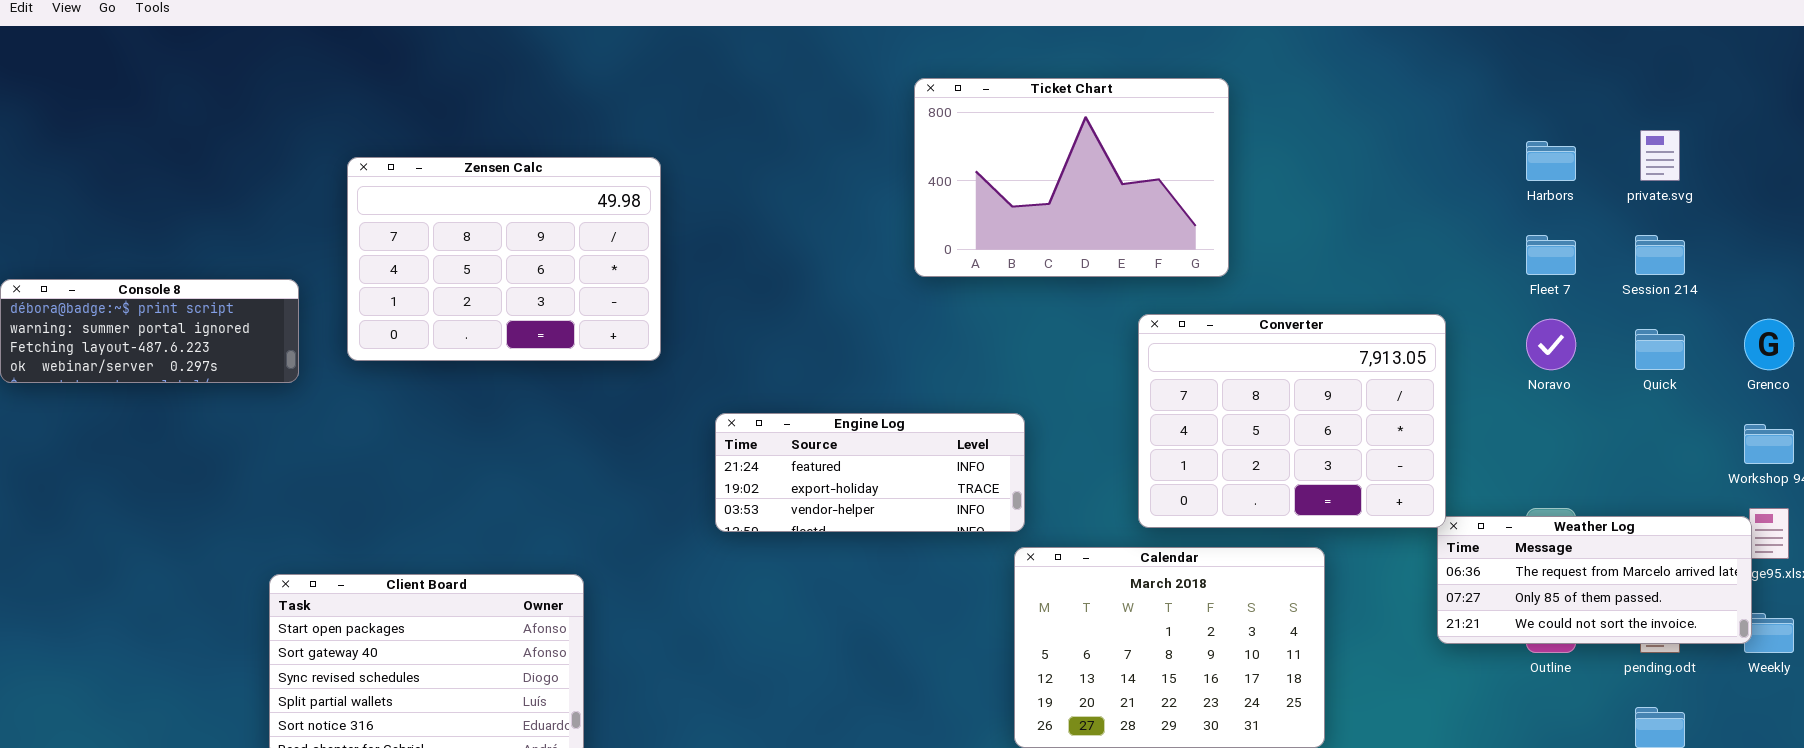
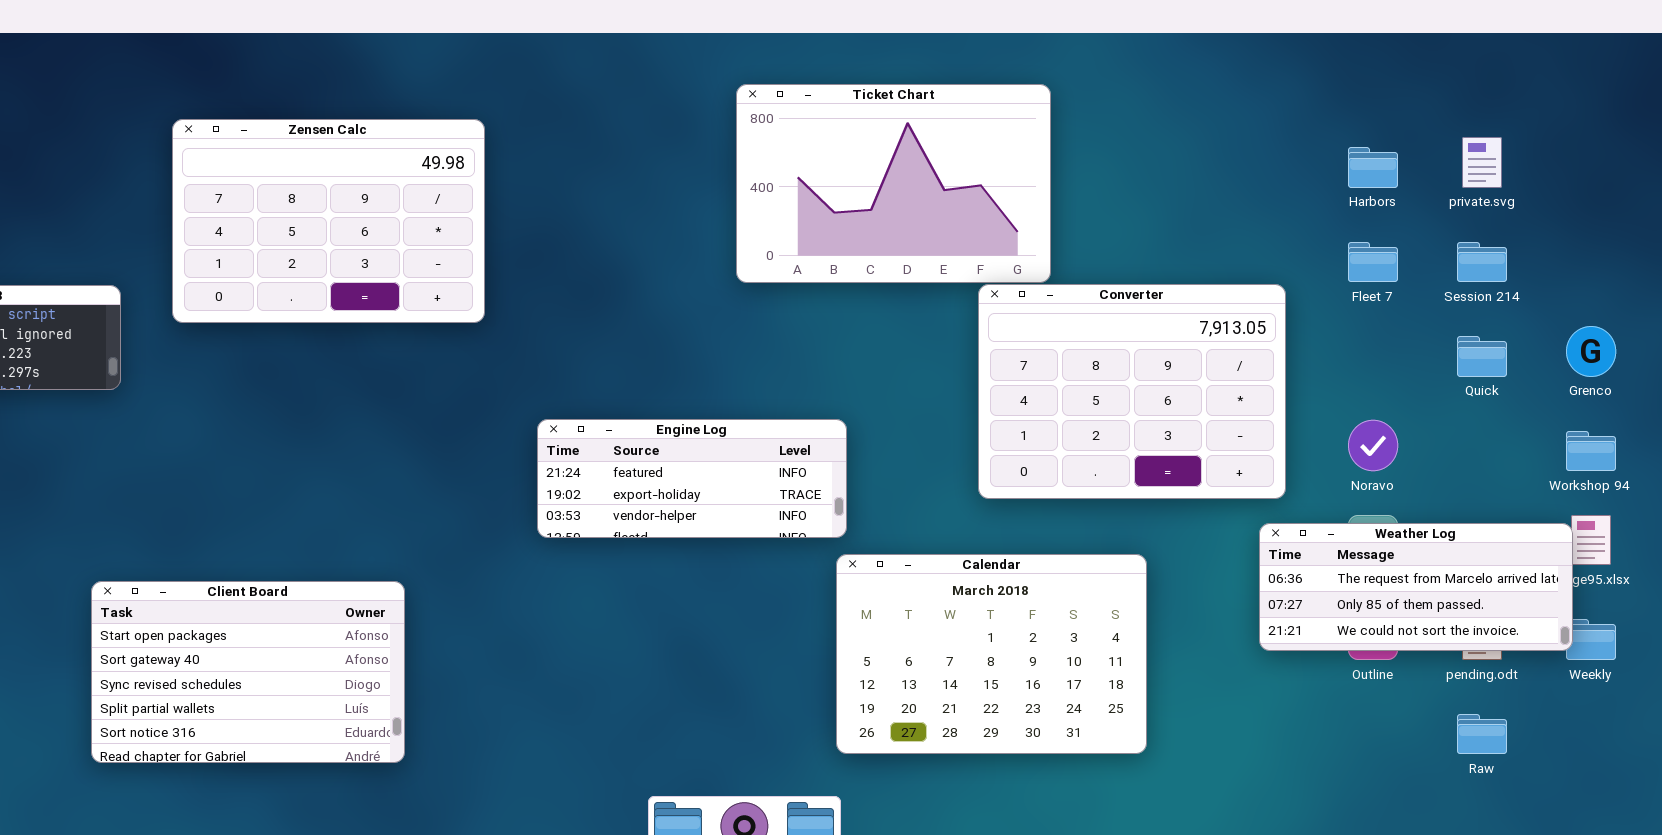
Zensen Calc: [347,157,661,361] -> [172,119,485,323], moved
Converter: [1138,314,1446,528] -> [978,284,1286,499], moved
Noravo: [1526,319,1576,370] -> [1348,420,1398,471], moved

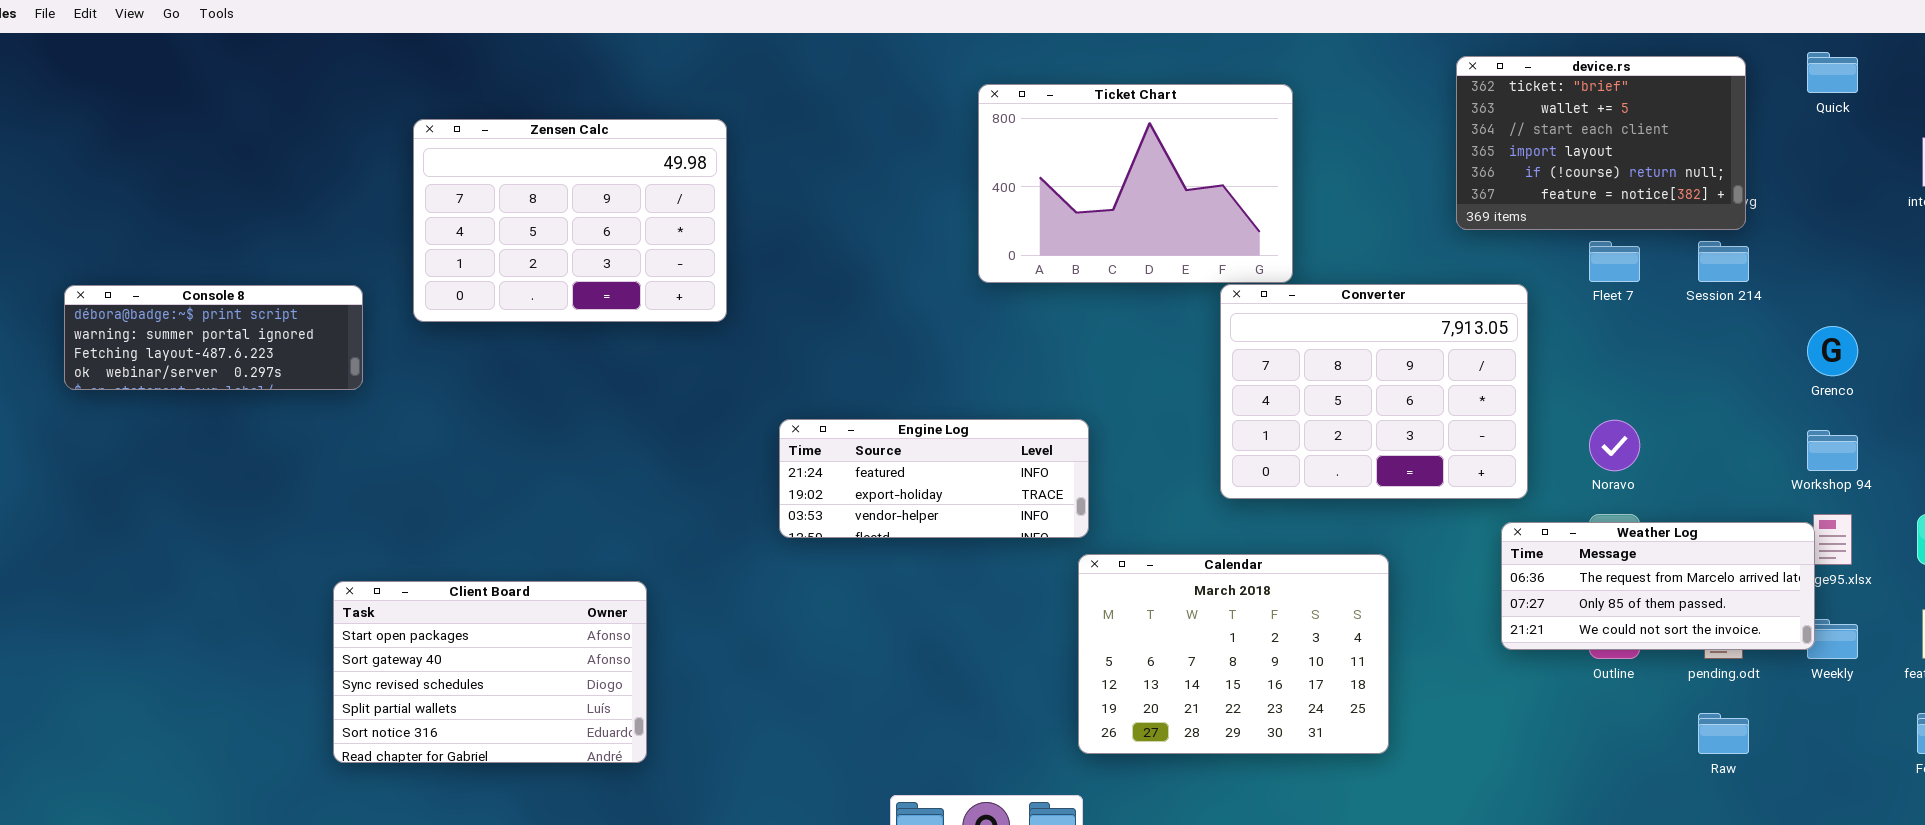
device.rs: none -> [1456,56,1746,230], opened
Quick: [1457,336,1507,377] -> [1807,52,1858,93], moved

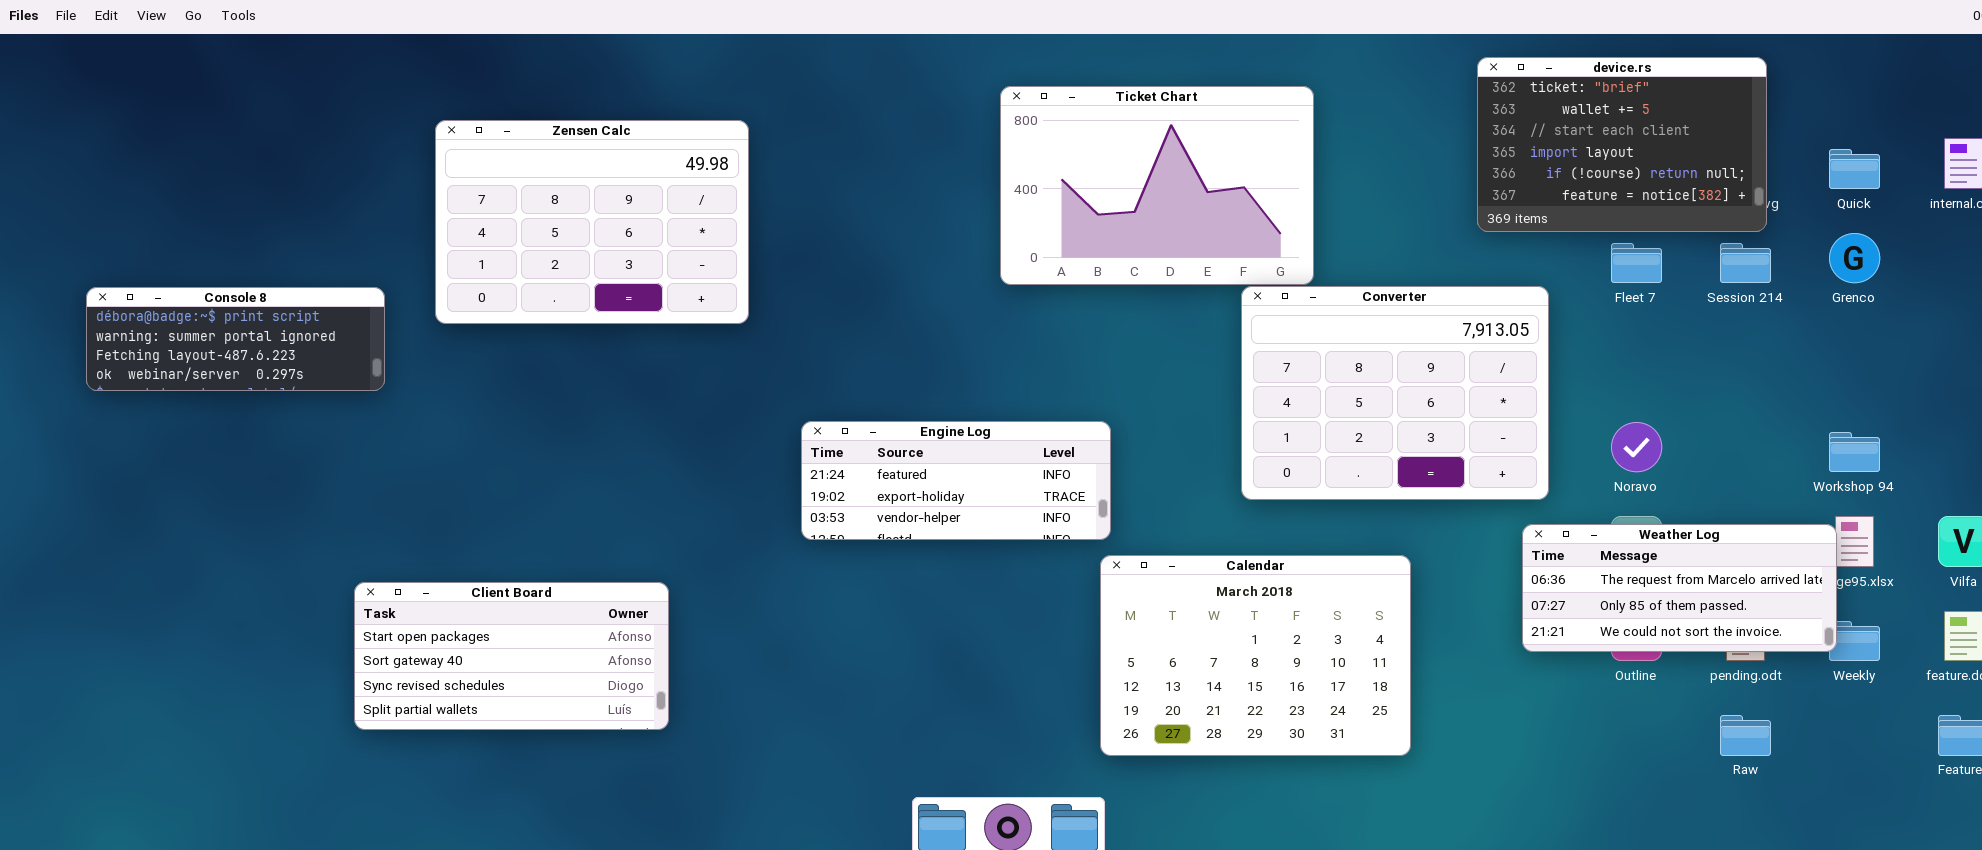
Quick: [1807,52,1858,93] -> [1829,149,1880,189], moved
Grenco: [1807,326,1858,376] -> [1829,233,1880,283], moved
Client Board: [333,581,647,763] -> [354,582,669,730], resized

